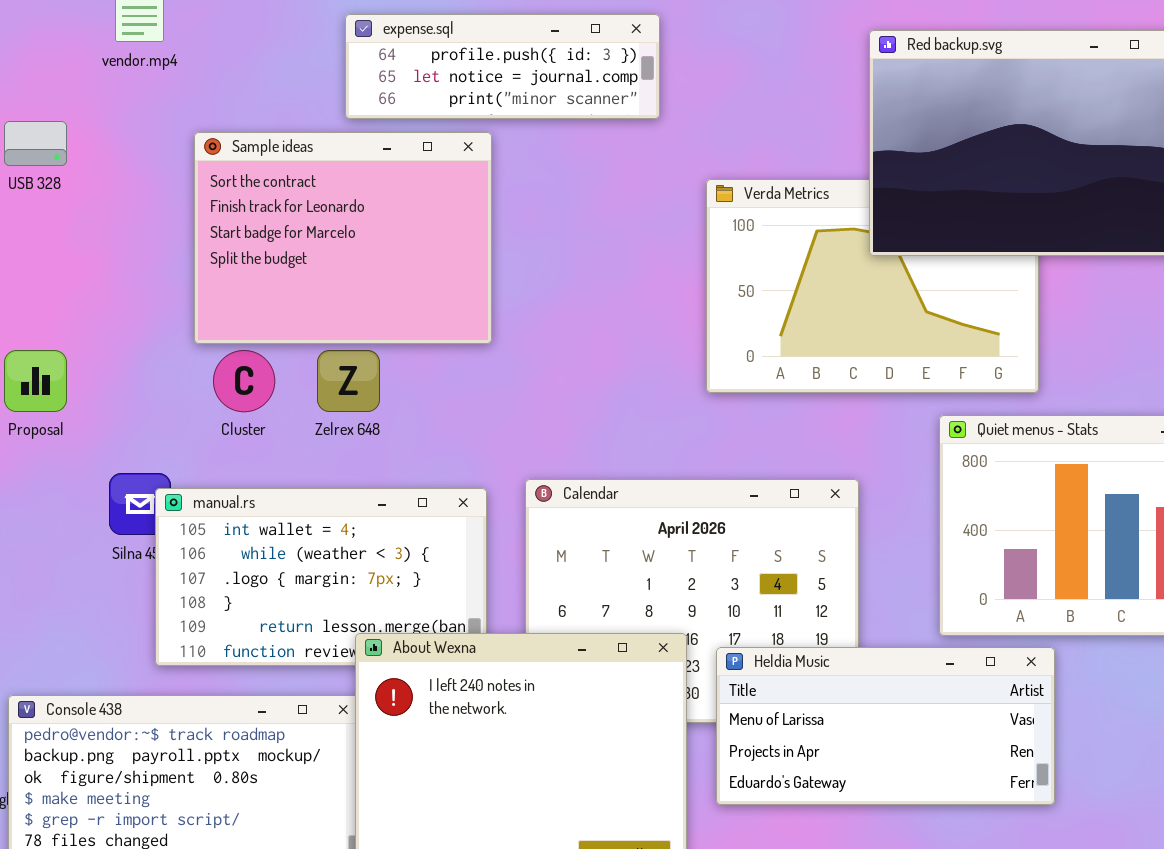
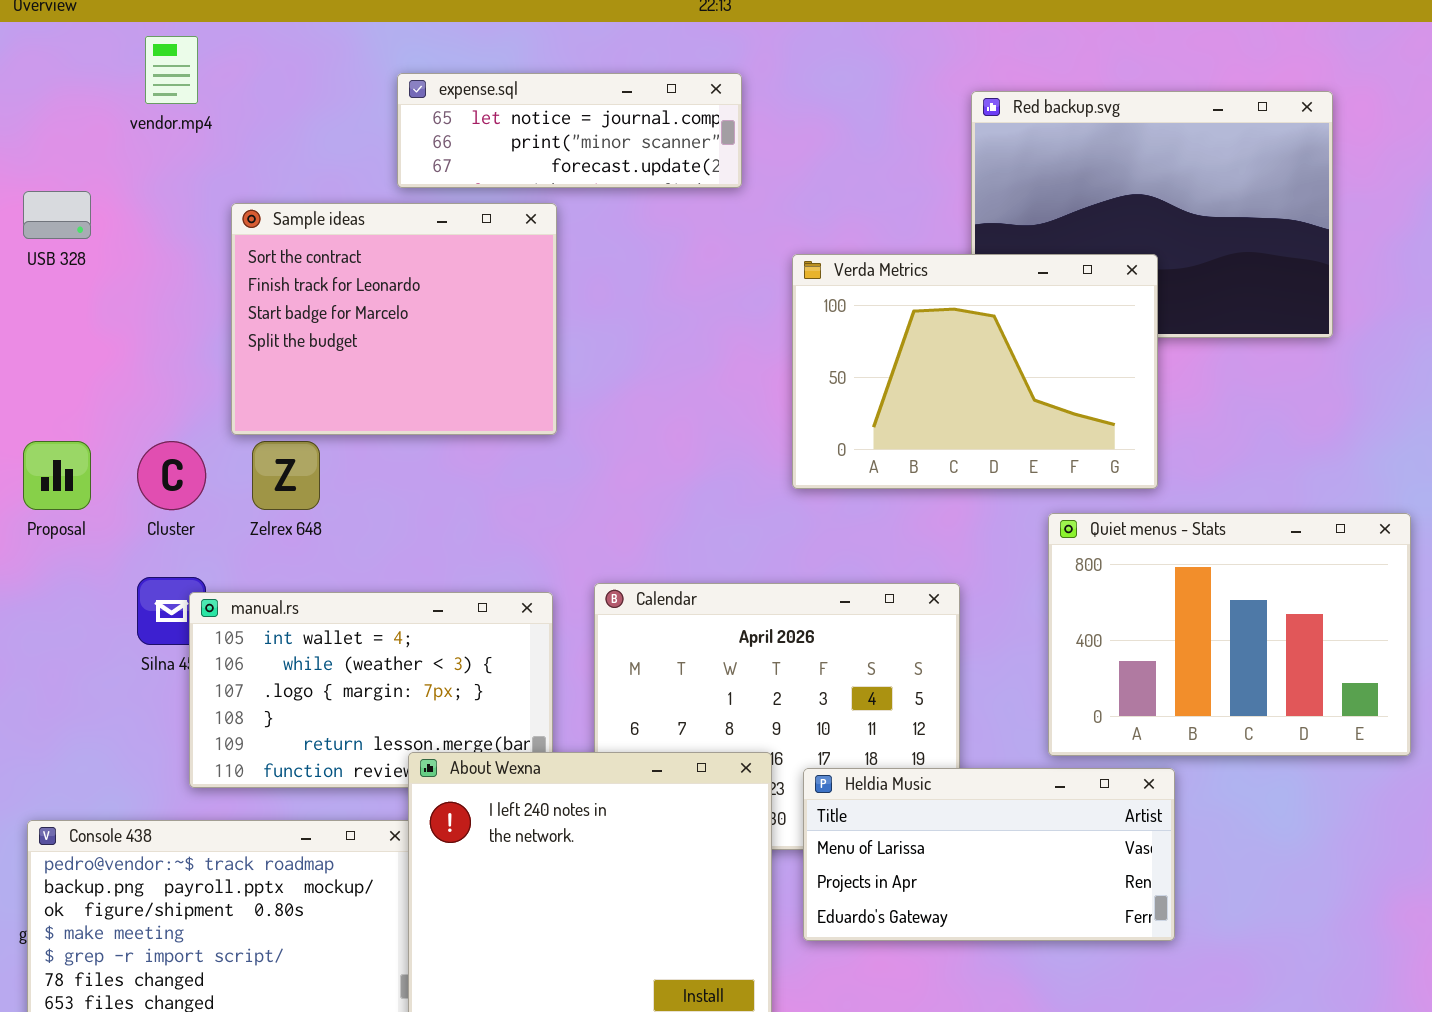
expense.sql: [345,14,660,119] -> [397,73,742,188], scrolled down 1 row
Verda Metrics: [706,179,1039,393] -> [792,254,1158,489], raised
Cluster: [213,350,275,412] -> [137,441,206,510], moved
Zelrex 648: [317,350,380,412] -> [252,441,320,510], moved

